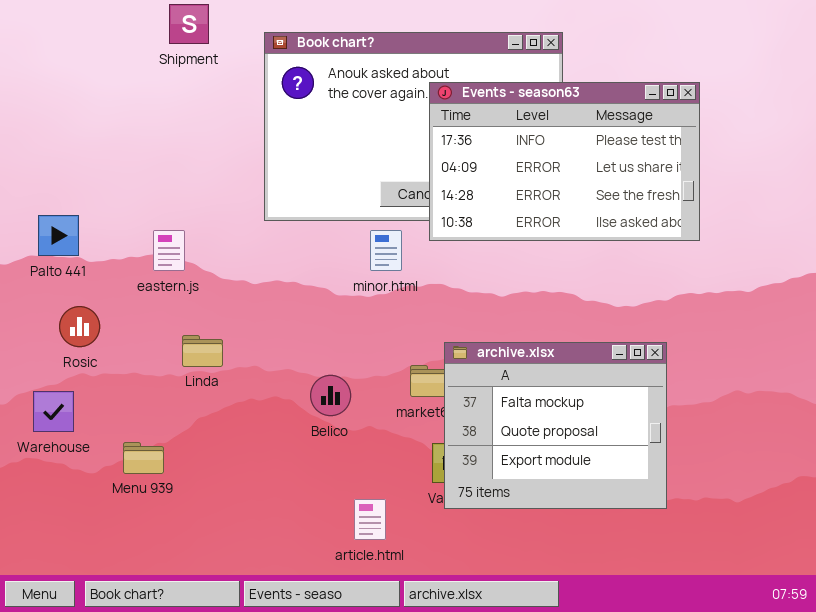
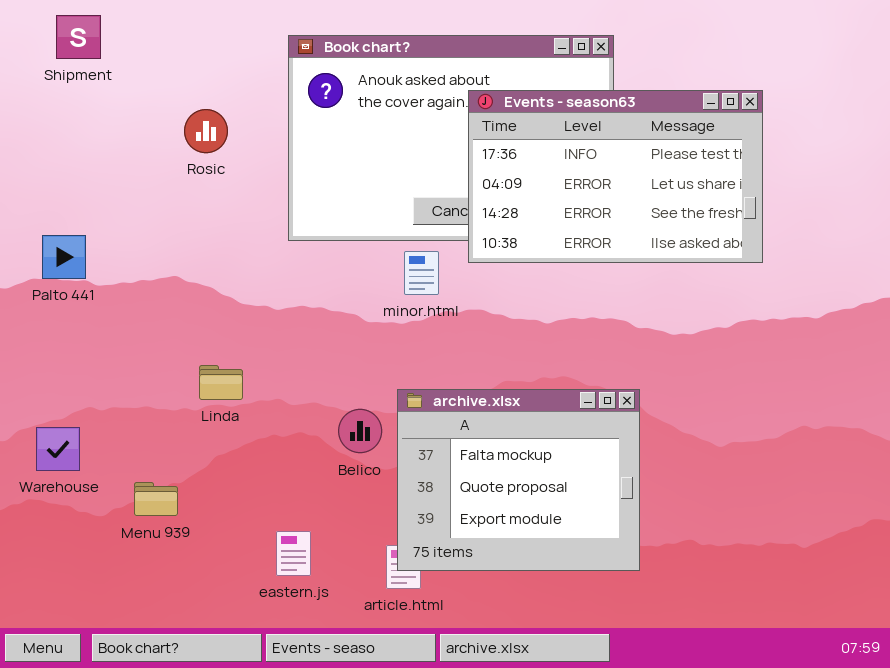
Shipment: [169,4,209,44] -> [56,15,101,59], moved
eastern.js: [153,230,185,271] -> [276,531,311,576], moved
Rosic: [59,306,100,347] -> [184,109,228,153], moved
archive.xlsx: [444,342,667,509] -> [397,389,640,571], moved

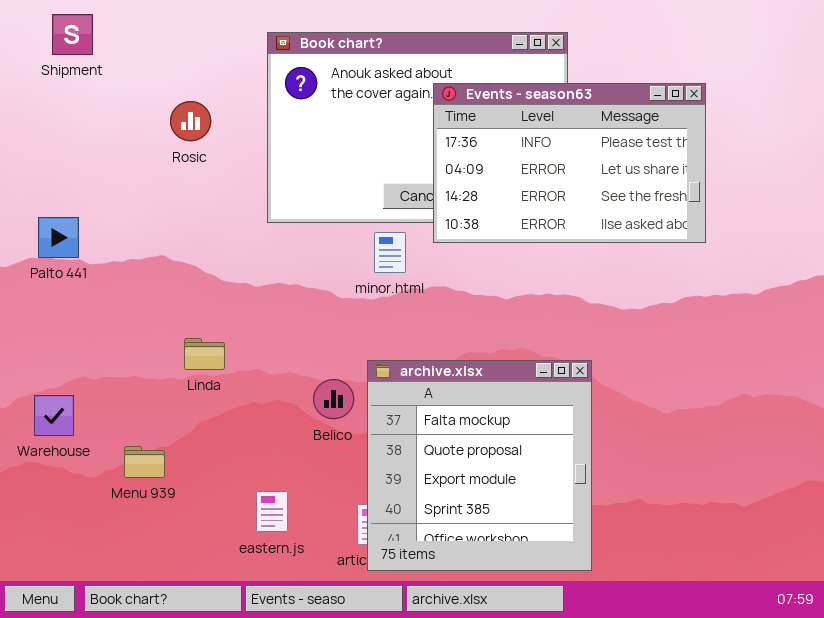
archive.xlsx: [397,389,640,571] -> [367,360,592,571], resized

